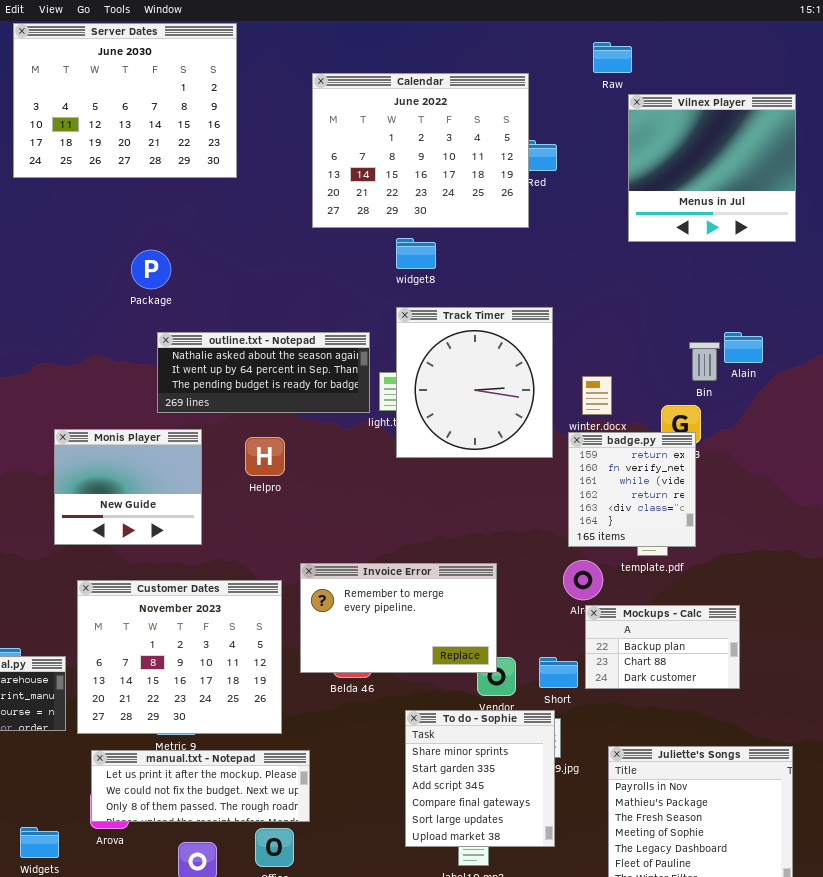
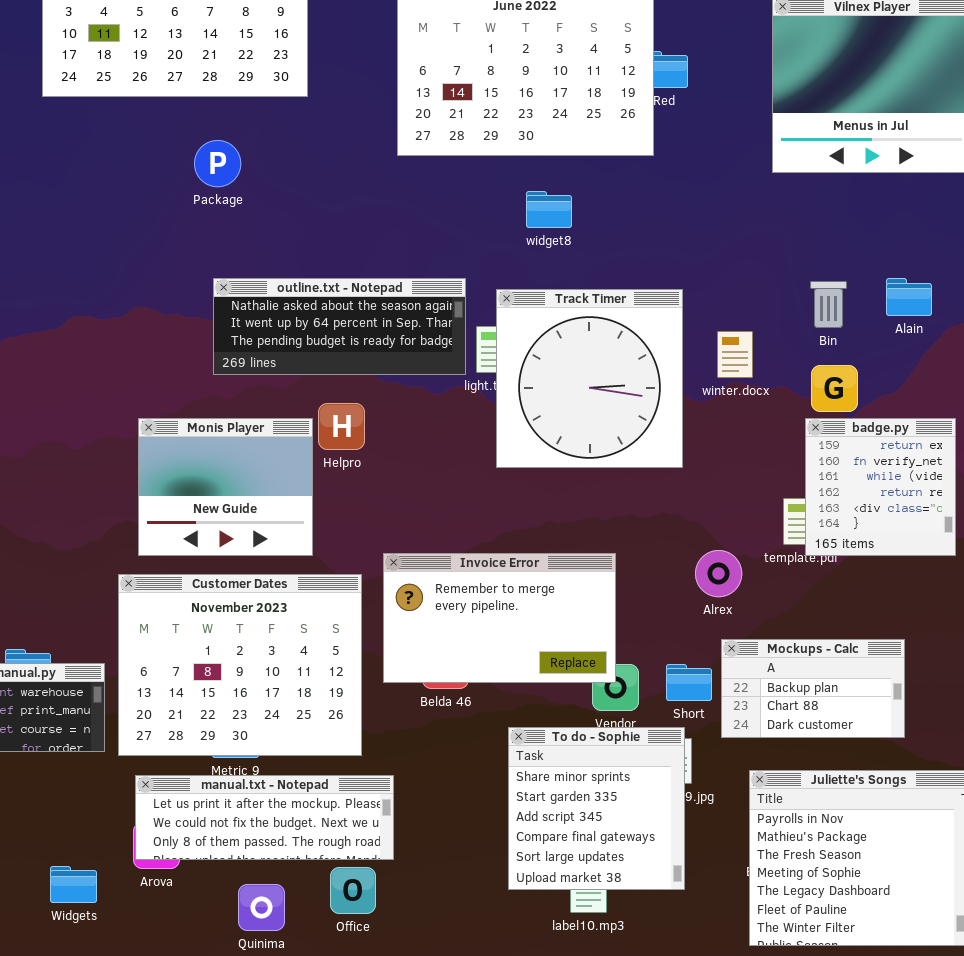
widget8: [396,238,436,269] -> [526,191,572,228], moved
Package: [131,250,171,289] -> [194,140,241,187], moved
Track Timer: [396,307,553,458] -> [496,289,683,468], moved
Bin: [689,342,720,381] -> [810,281,847,328], moved
Monis Player: [54,429,202,545] -> [138,418,313,556], moved
badge.py: [568,432,696,547] -> [805,418,956,556], moved
Mockups - Calc: [585,605,740,689] -> [721,639,905,738], moved

